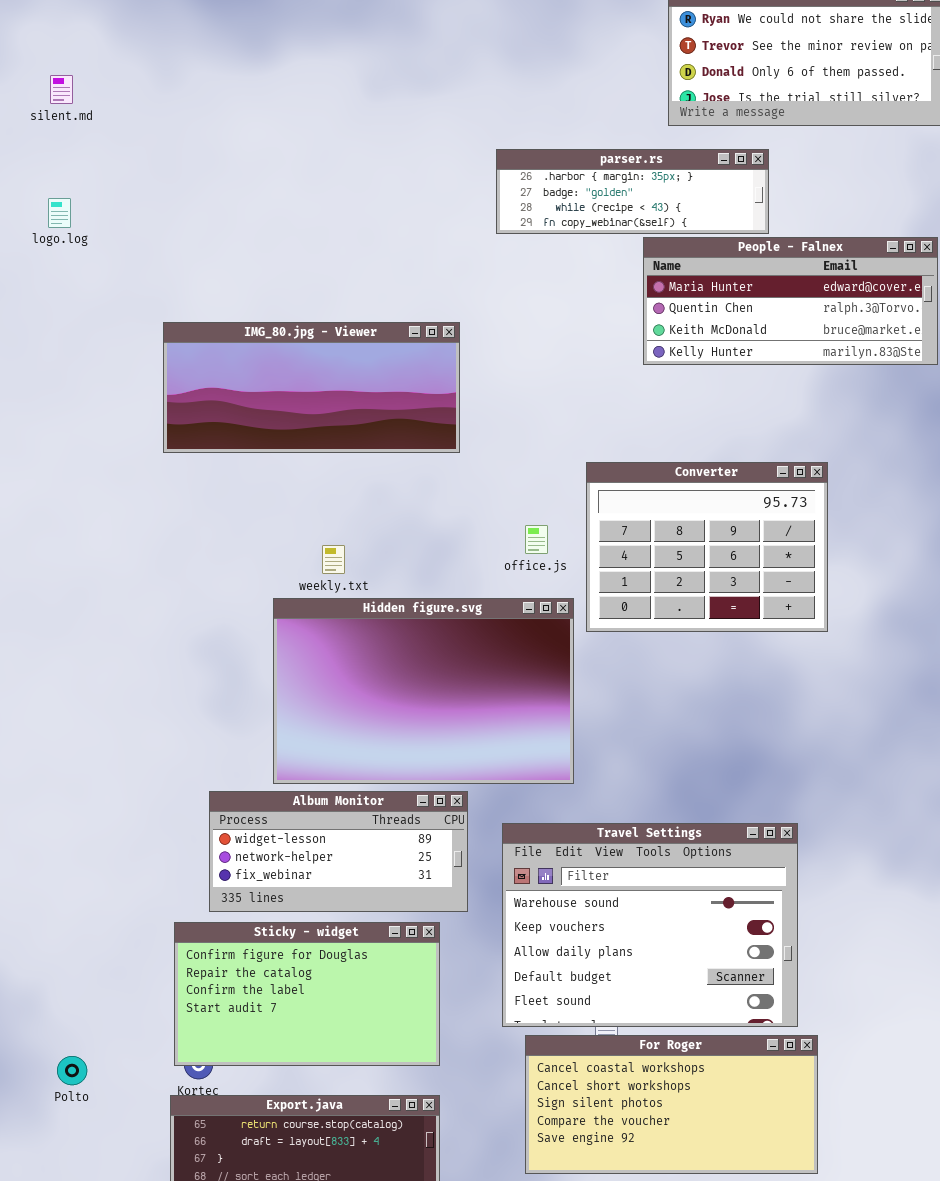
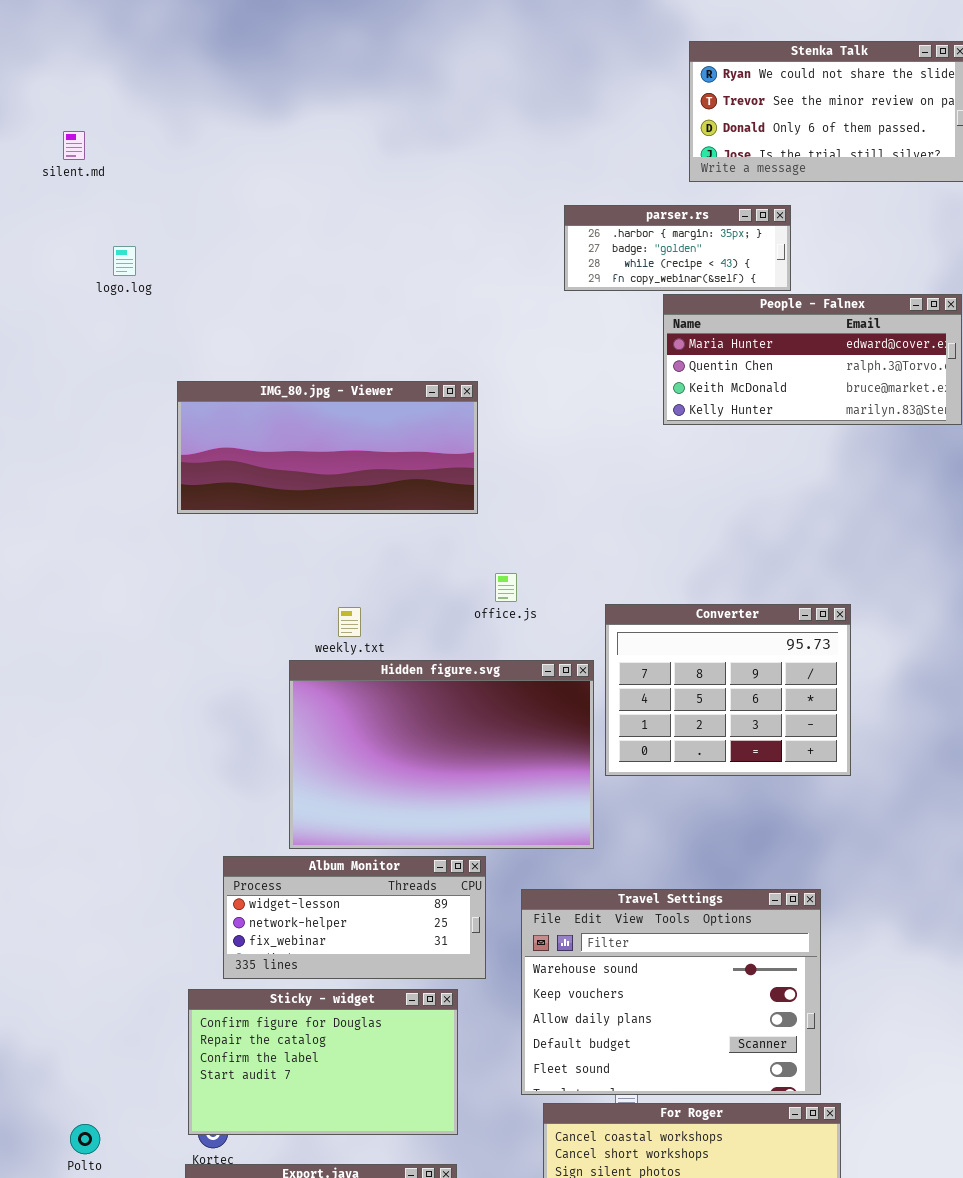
parser.rs: [496,149,769,234] -> [564,205,791,291], resized
logo.log: [48,198,71,228] -> [113,246,136,276], moved
Converter: [586,462,828,632] -> [605,604,851,776], moved
office.js: [525,525,548,554] -> [495,573,517,602], moved

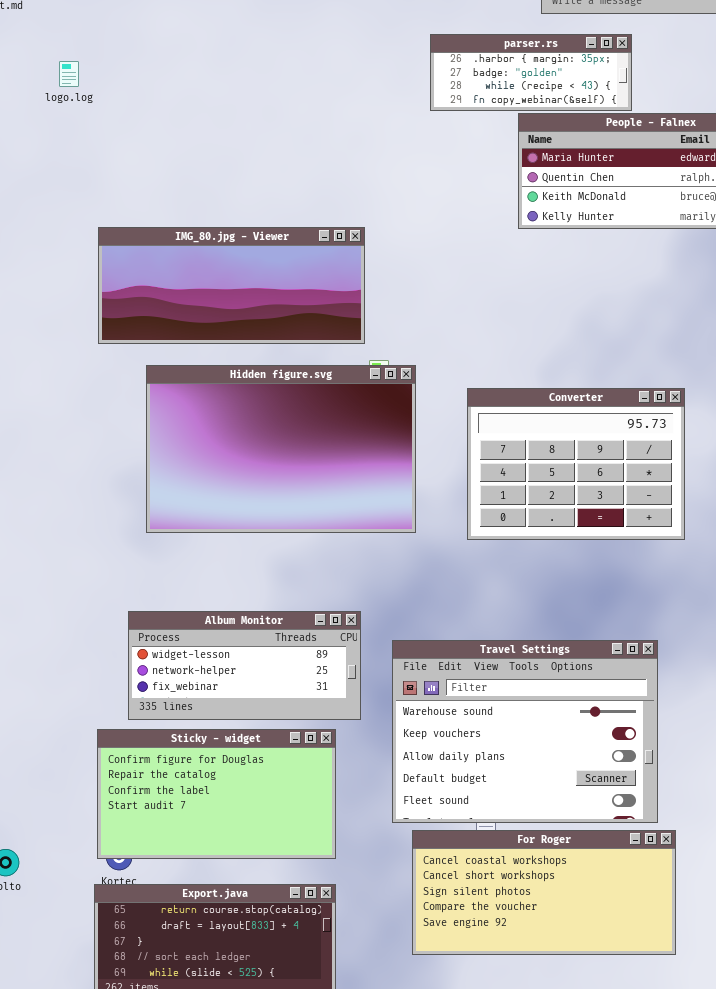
logo.log: [113,246,136,276] -> [59,61,79,87], moved
IMG_80.jpg - Viewer: [177,381,478,514] -> [98,227,365,344], moved
Hidden figure.svg: [289,660,594,849] -> [146,365,416,533], moved

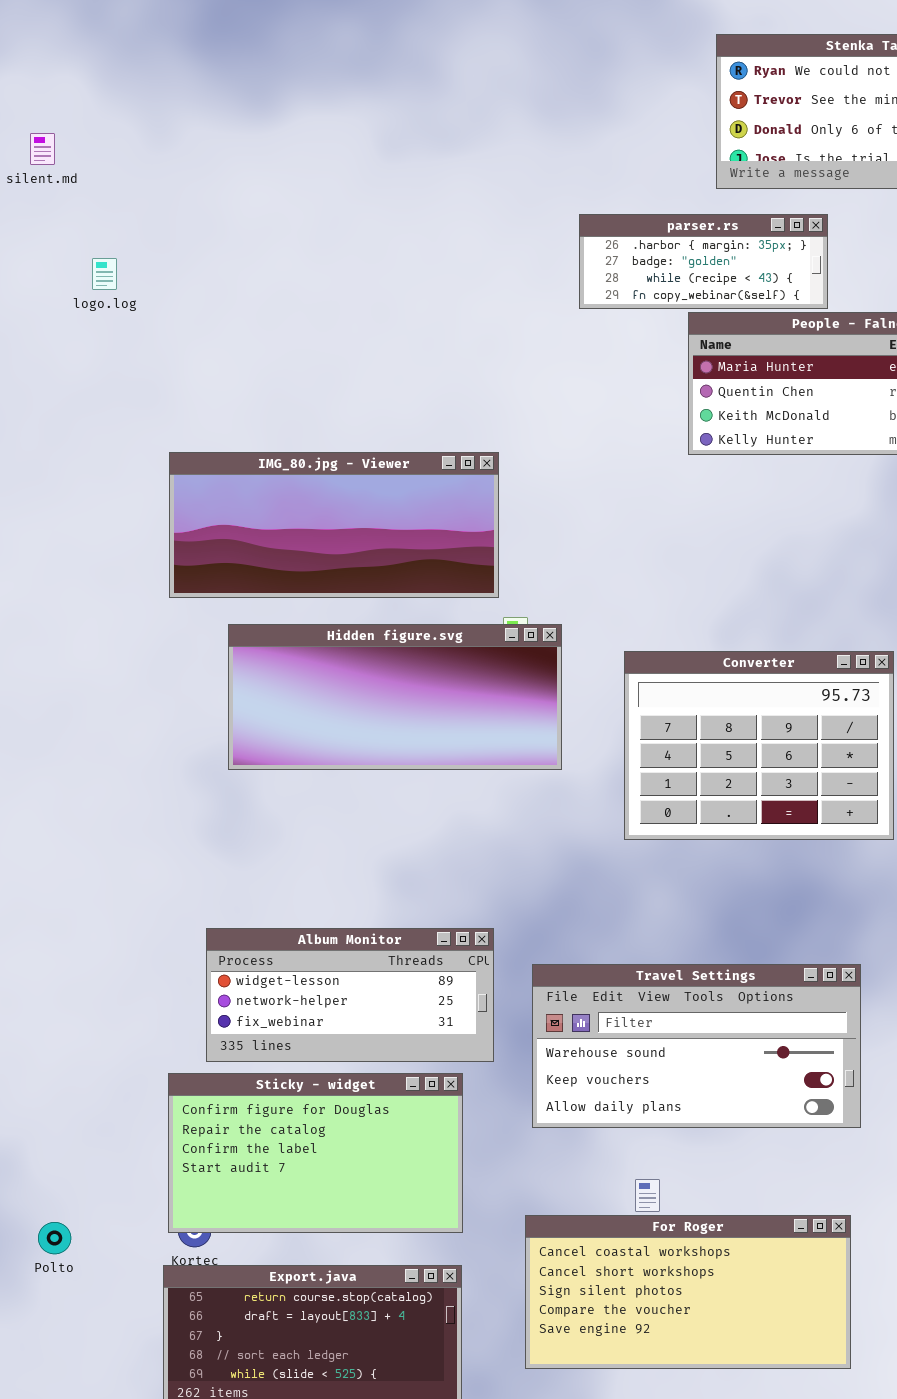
logo.log: [59,61,79,87] -> [92,258,117,290], moved
Hidden figure.svg: [146,365,416,533] -> [228,624,562,770], resized
Travel Settings: [392,640,658,823] -> [532,964,861,1128], resized
For Roger: [412,830,676,955] -> [525,1215,851,1369], moved

